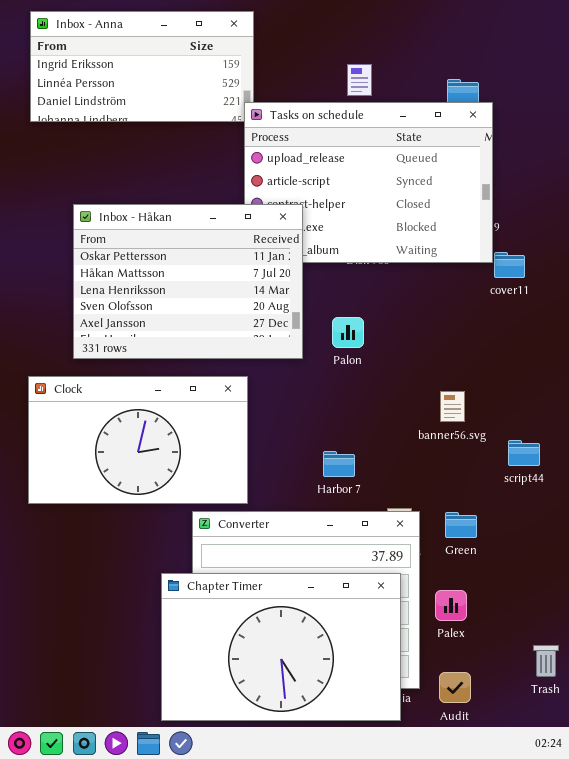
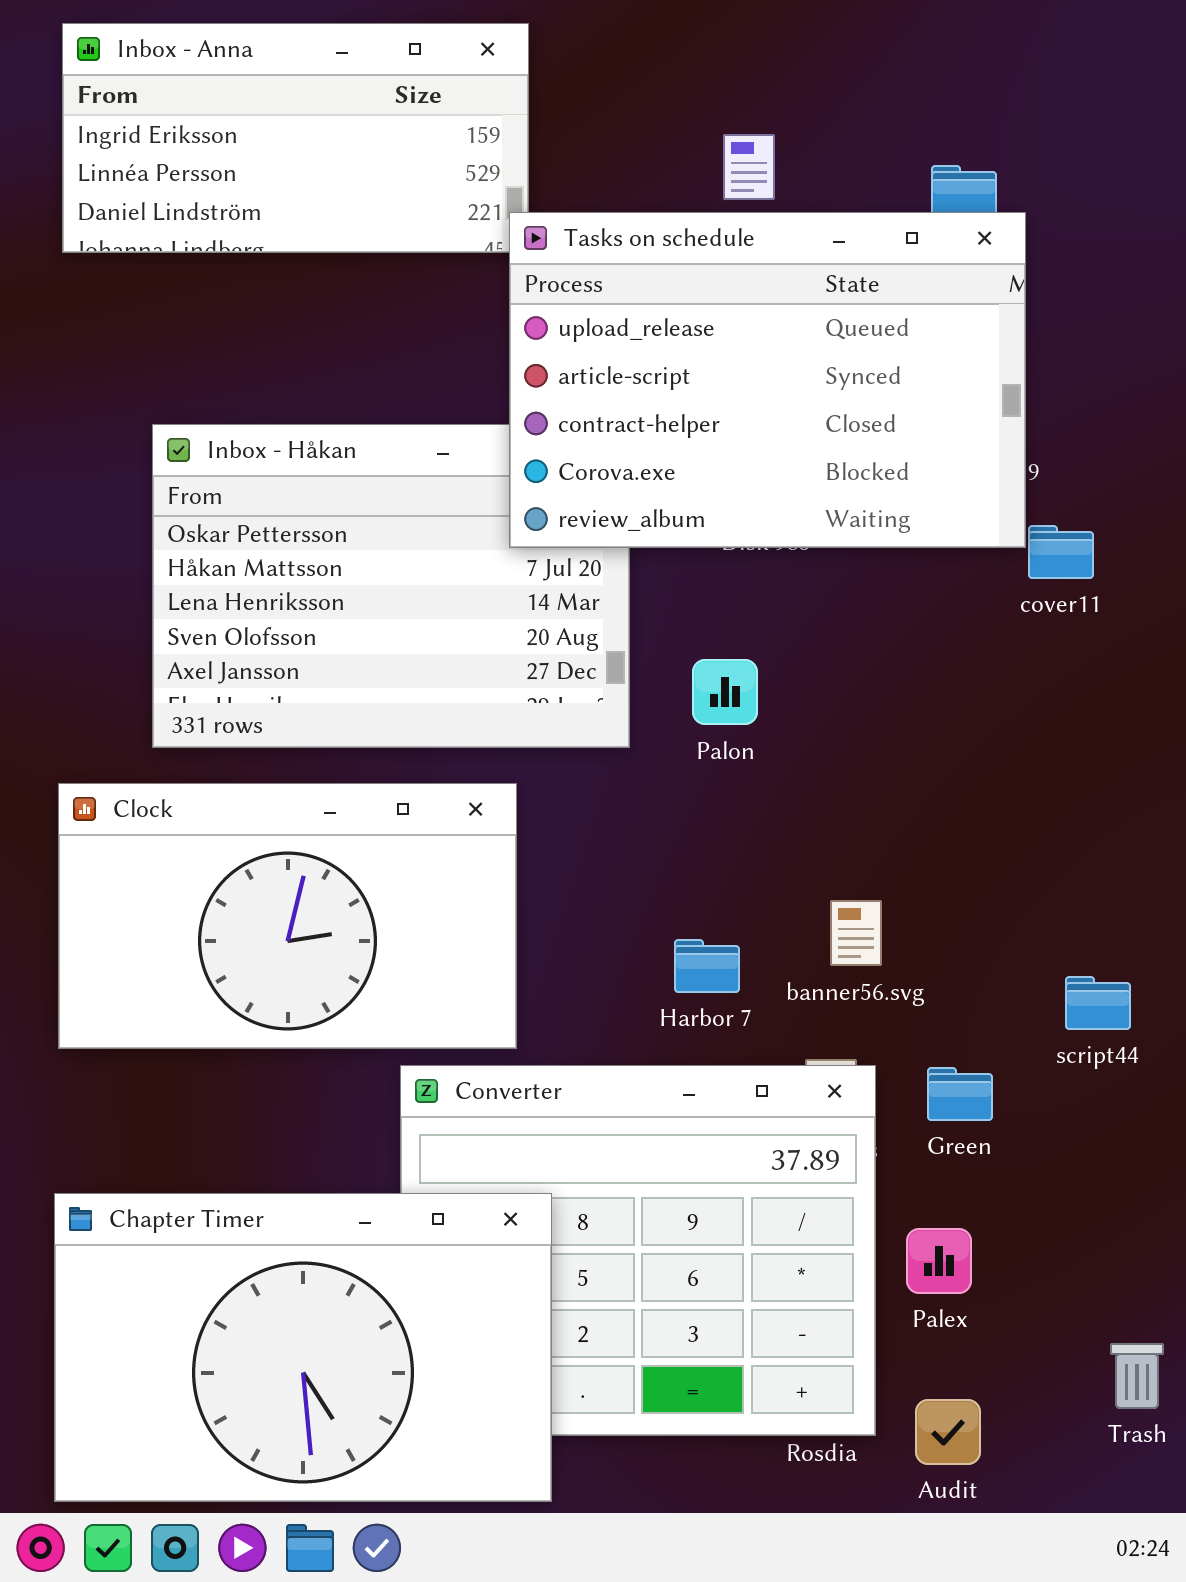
Tasks on schedule: [244,102,493,263] -> [509,212,1026,548], raised
banner56.svg: [440,391,465,422] -> [830,900,882,966], moved
script44: [508,440,540,466] -> [1065,976,1131,1030], moved
Chapter Timer: [161,573,401,721] -> [54,1193,552,1502], moved

